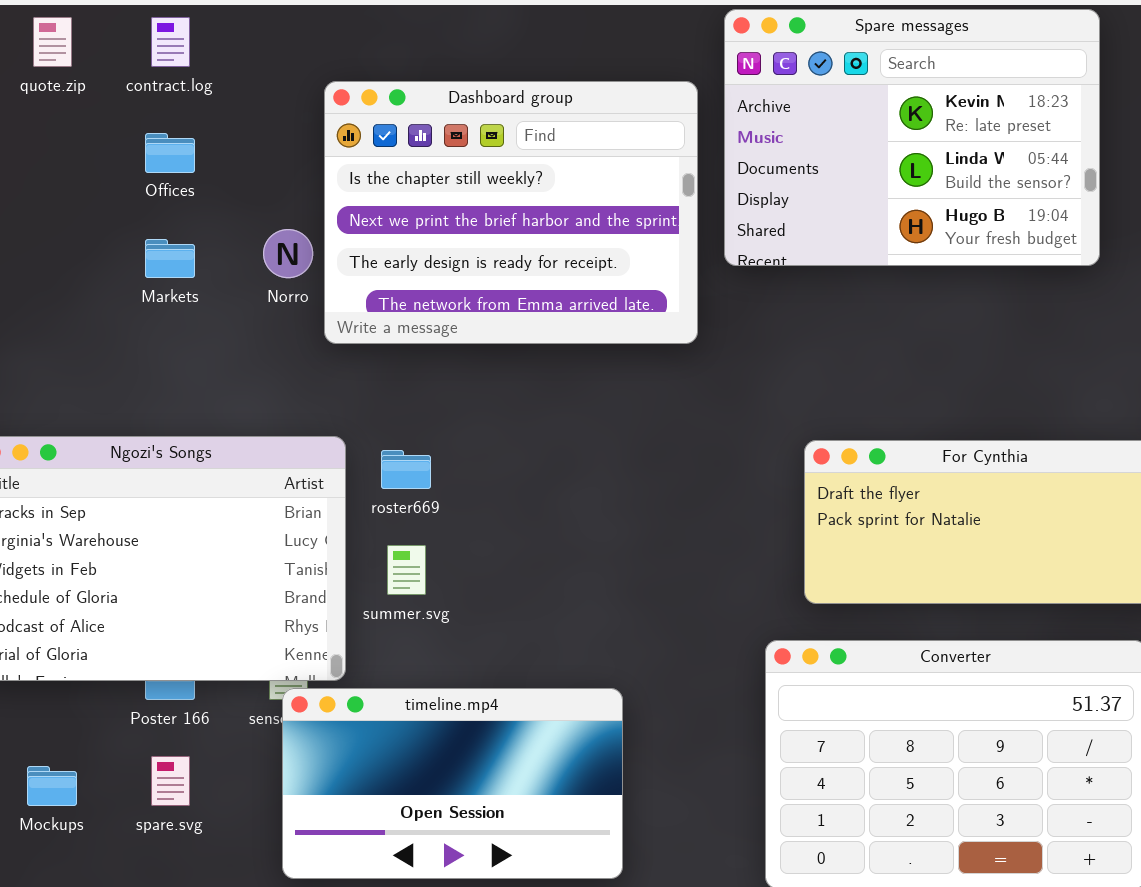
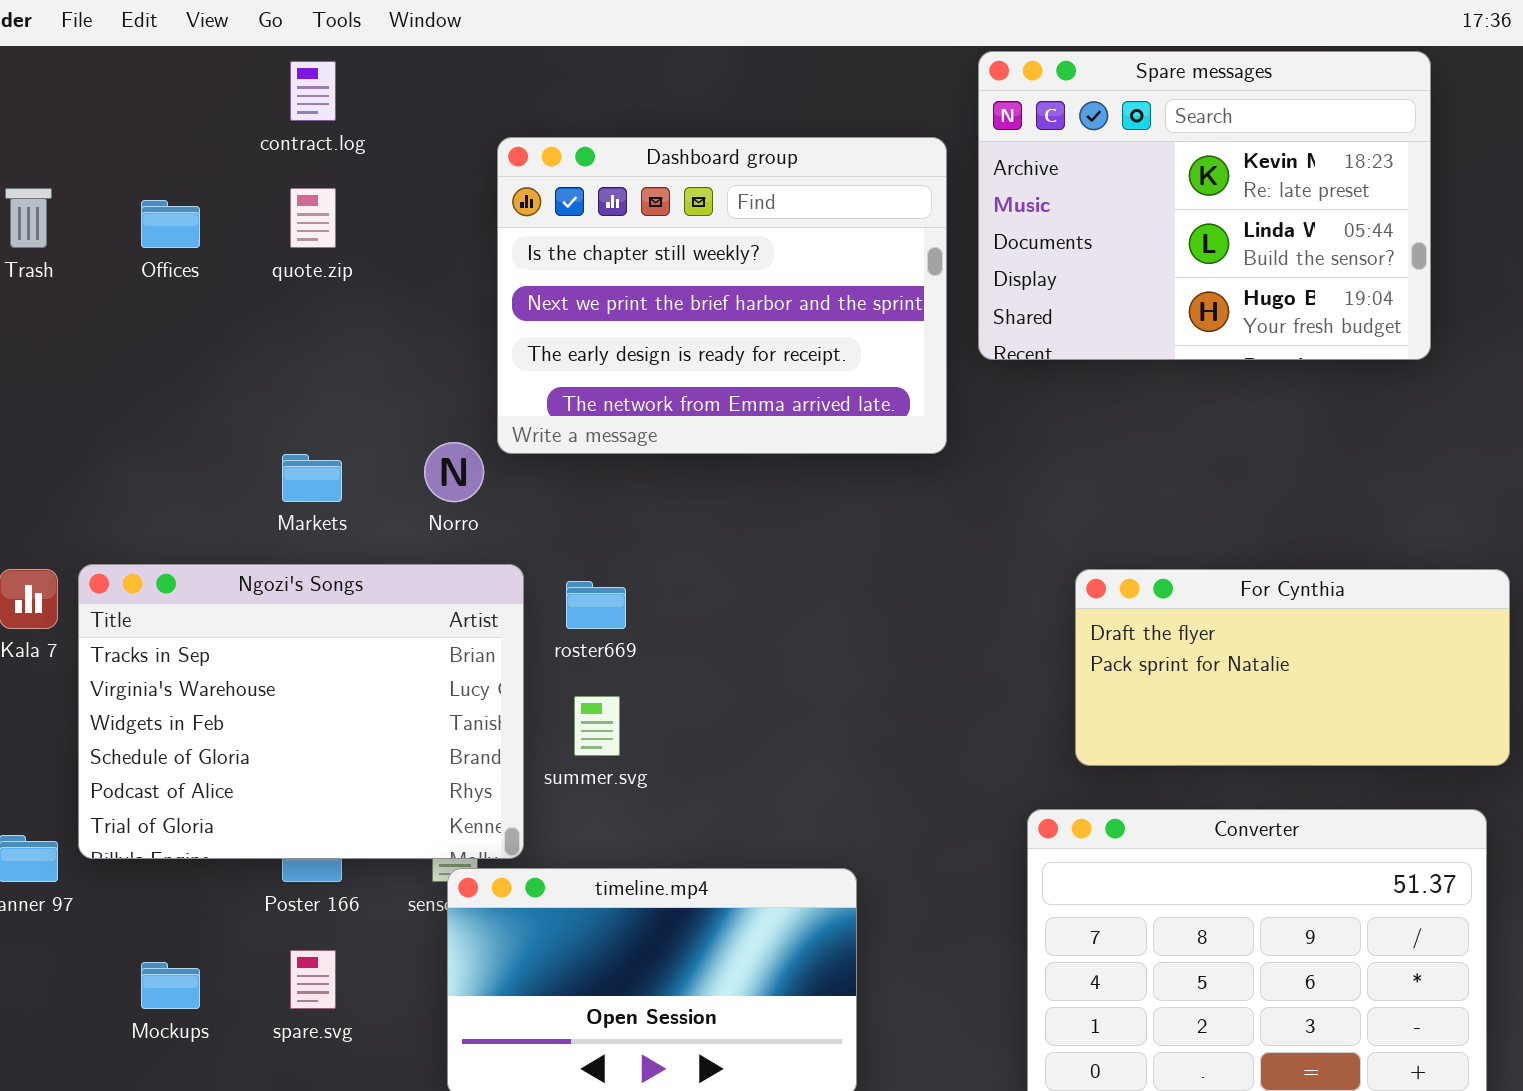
quote.zip: [33,17,72,67] -> [290,188,336,248], moved
Offices: [145,133,195,173] -> [141,200,200,248], moved
Norro: [263,229,313,278] -> [424,442,484,502], moved
Markets: [145,239,195,278] -> [282,454,342,502], moved

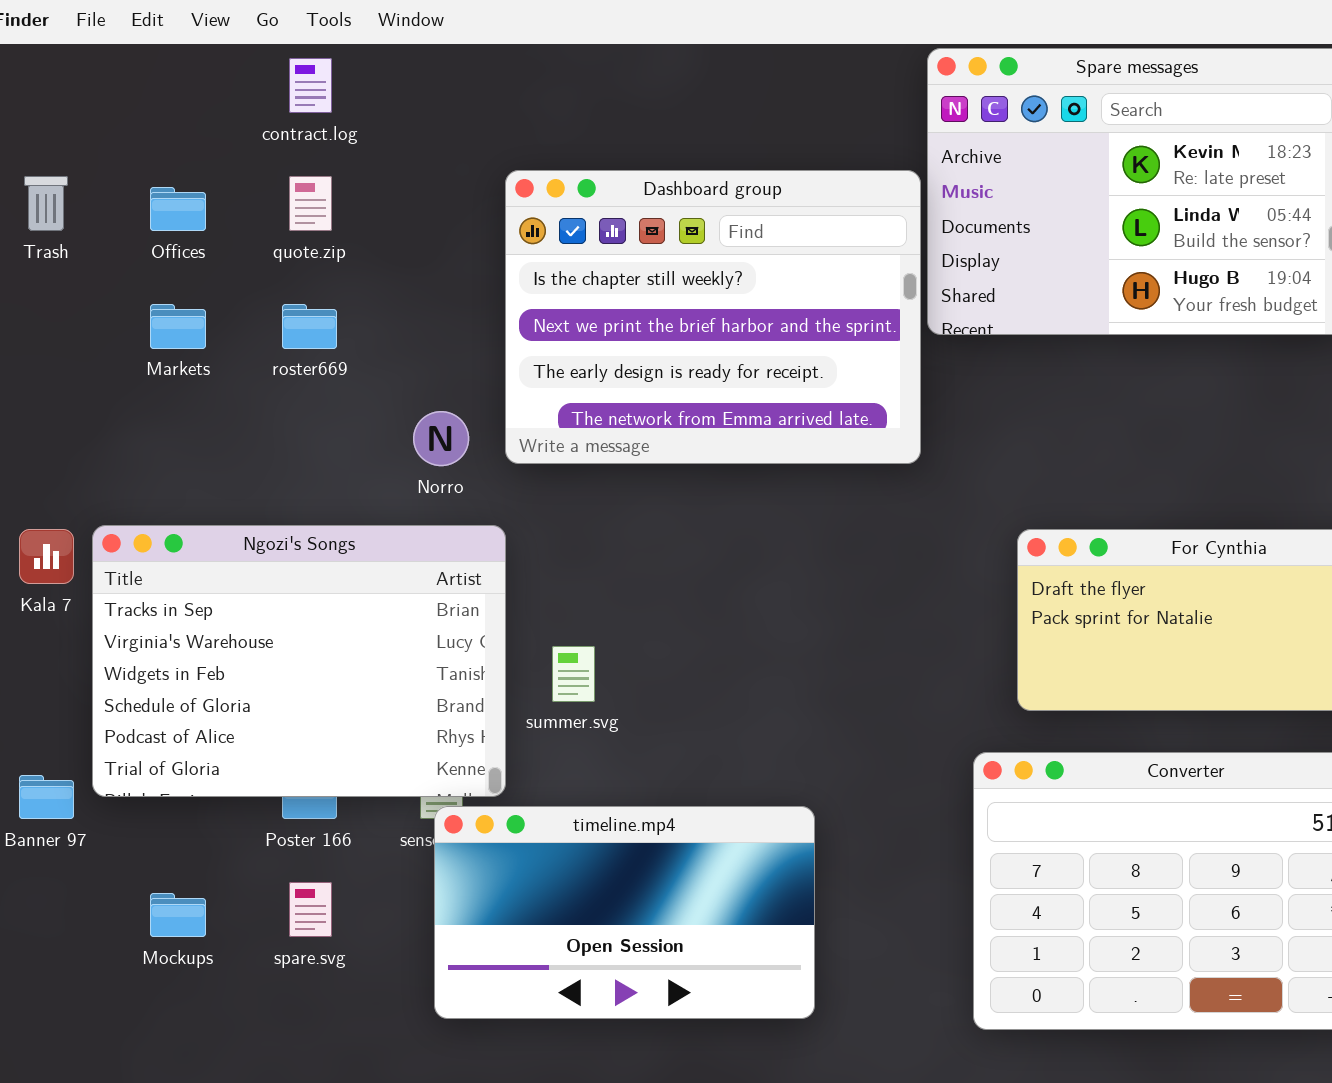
Dashboard group: [497,137,947,454] -> [505,170,921,464], moved
Markets: [282,454,342,502] -> [150,304,206,349], moved
roster669: [566,581,626,629] -> [282,304,337,349], moved

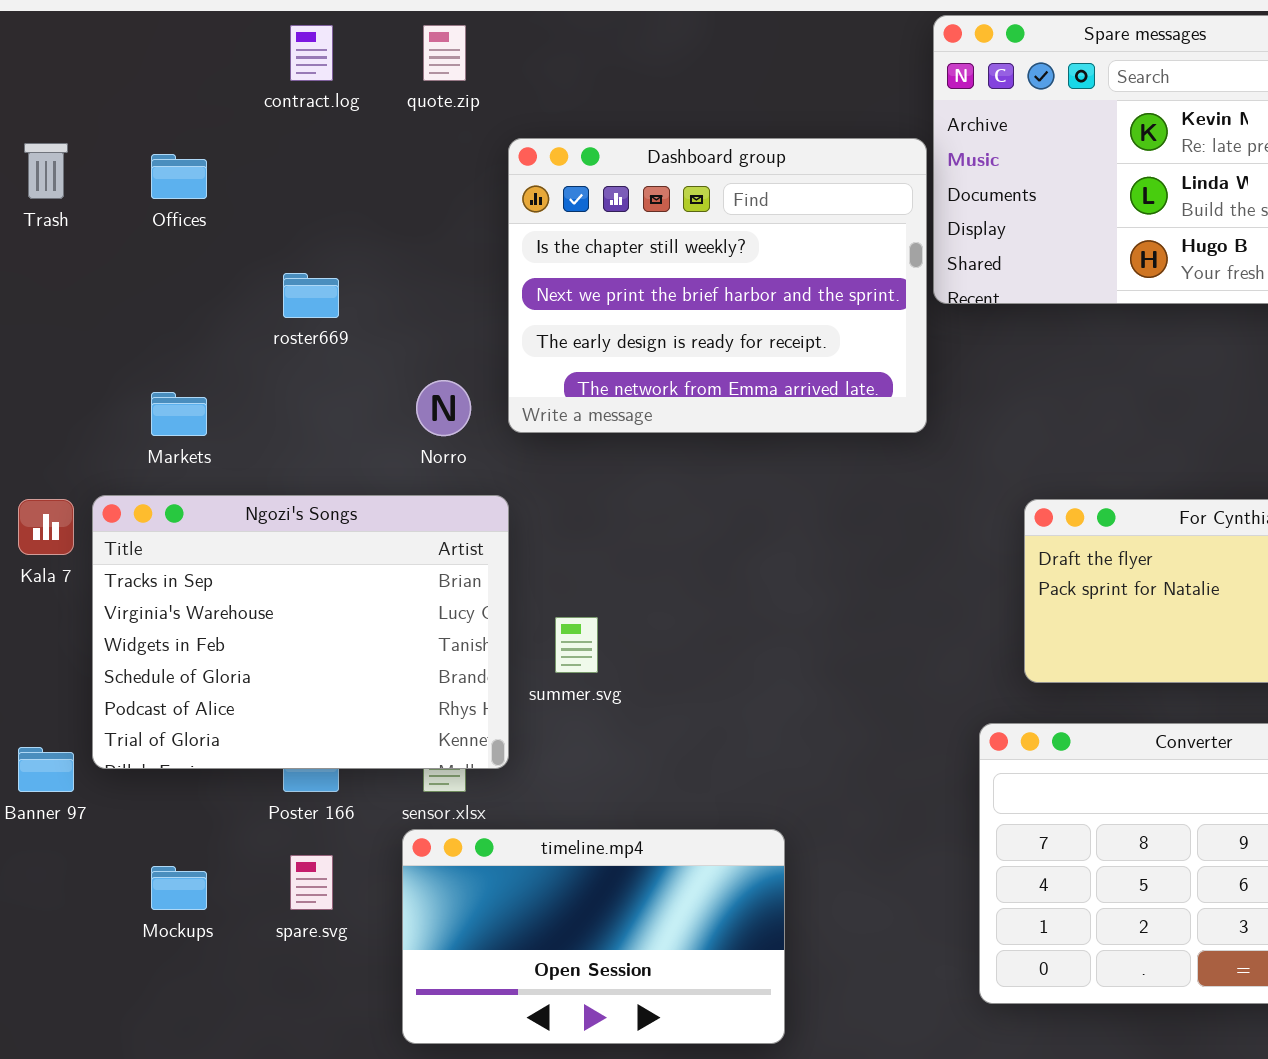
quote.zip: [289,176,332,231] -> [423,25,466,81], moved
Markets: [150,304,206,349] -> [151,392,207,436], moved
timeline.mp4: [434,806,815,1019] -> [402,829,785,1044], moved

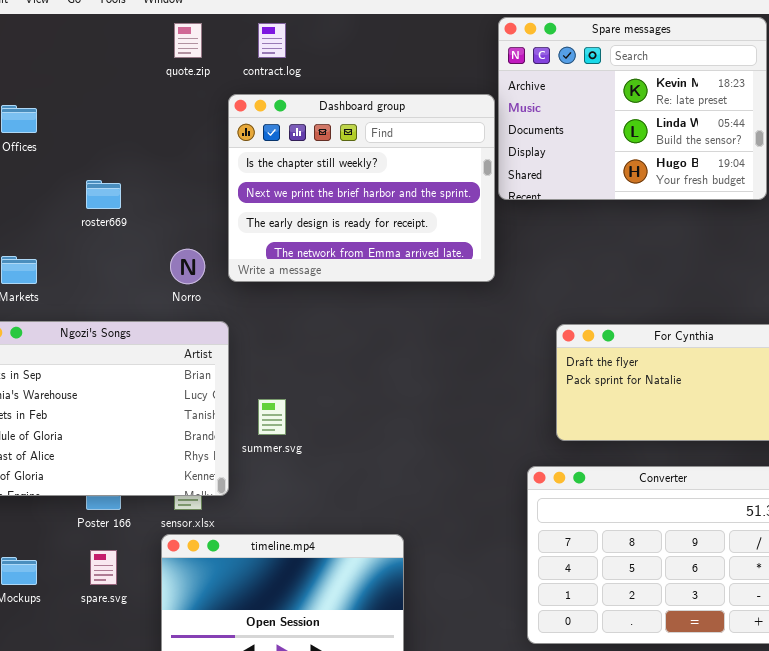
contract.log: [290,25,333,81] -> [258,23,286,58], moved

